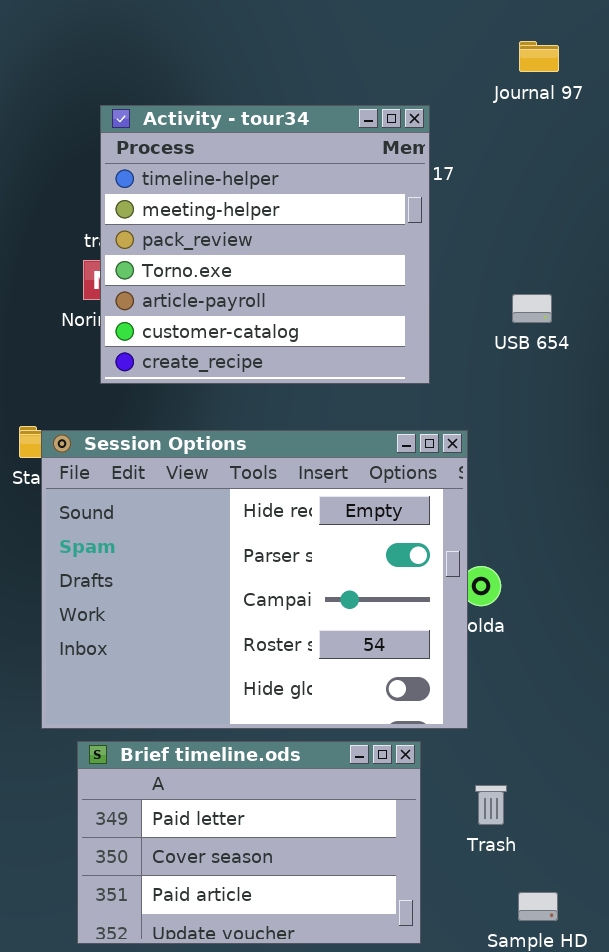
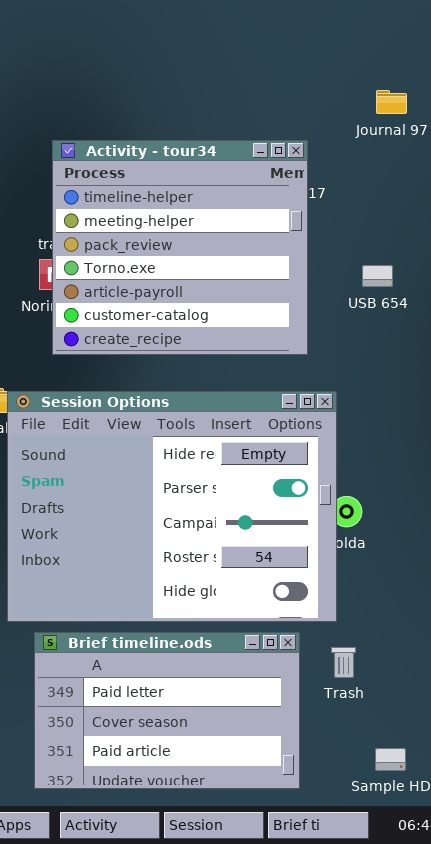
USB 654: [512,294,552,323] -> [362,265,393,287], moved
Trash: [475,785,507,825] -> [331,647,356,678], moved

